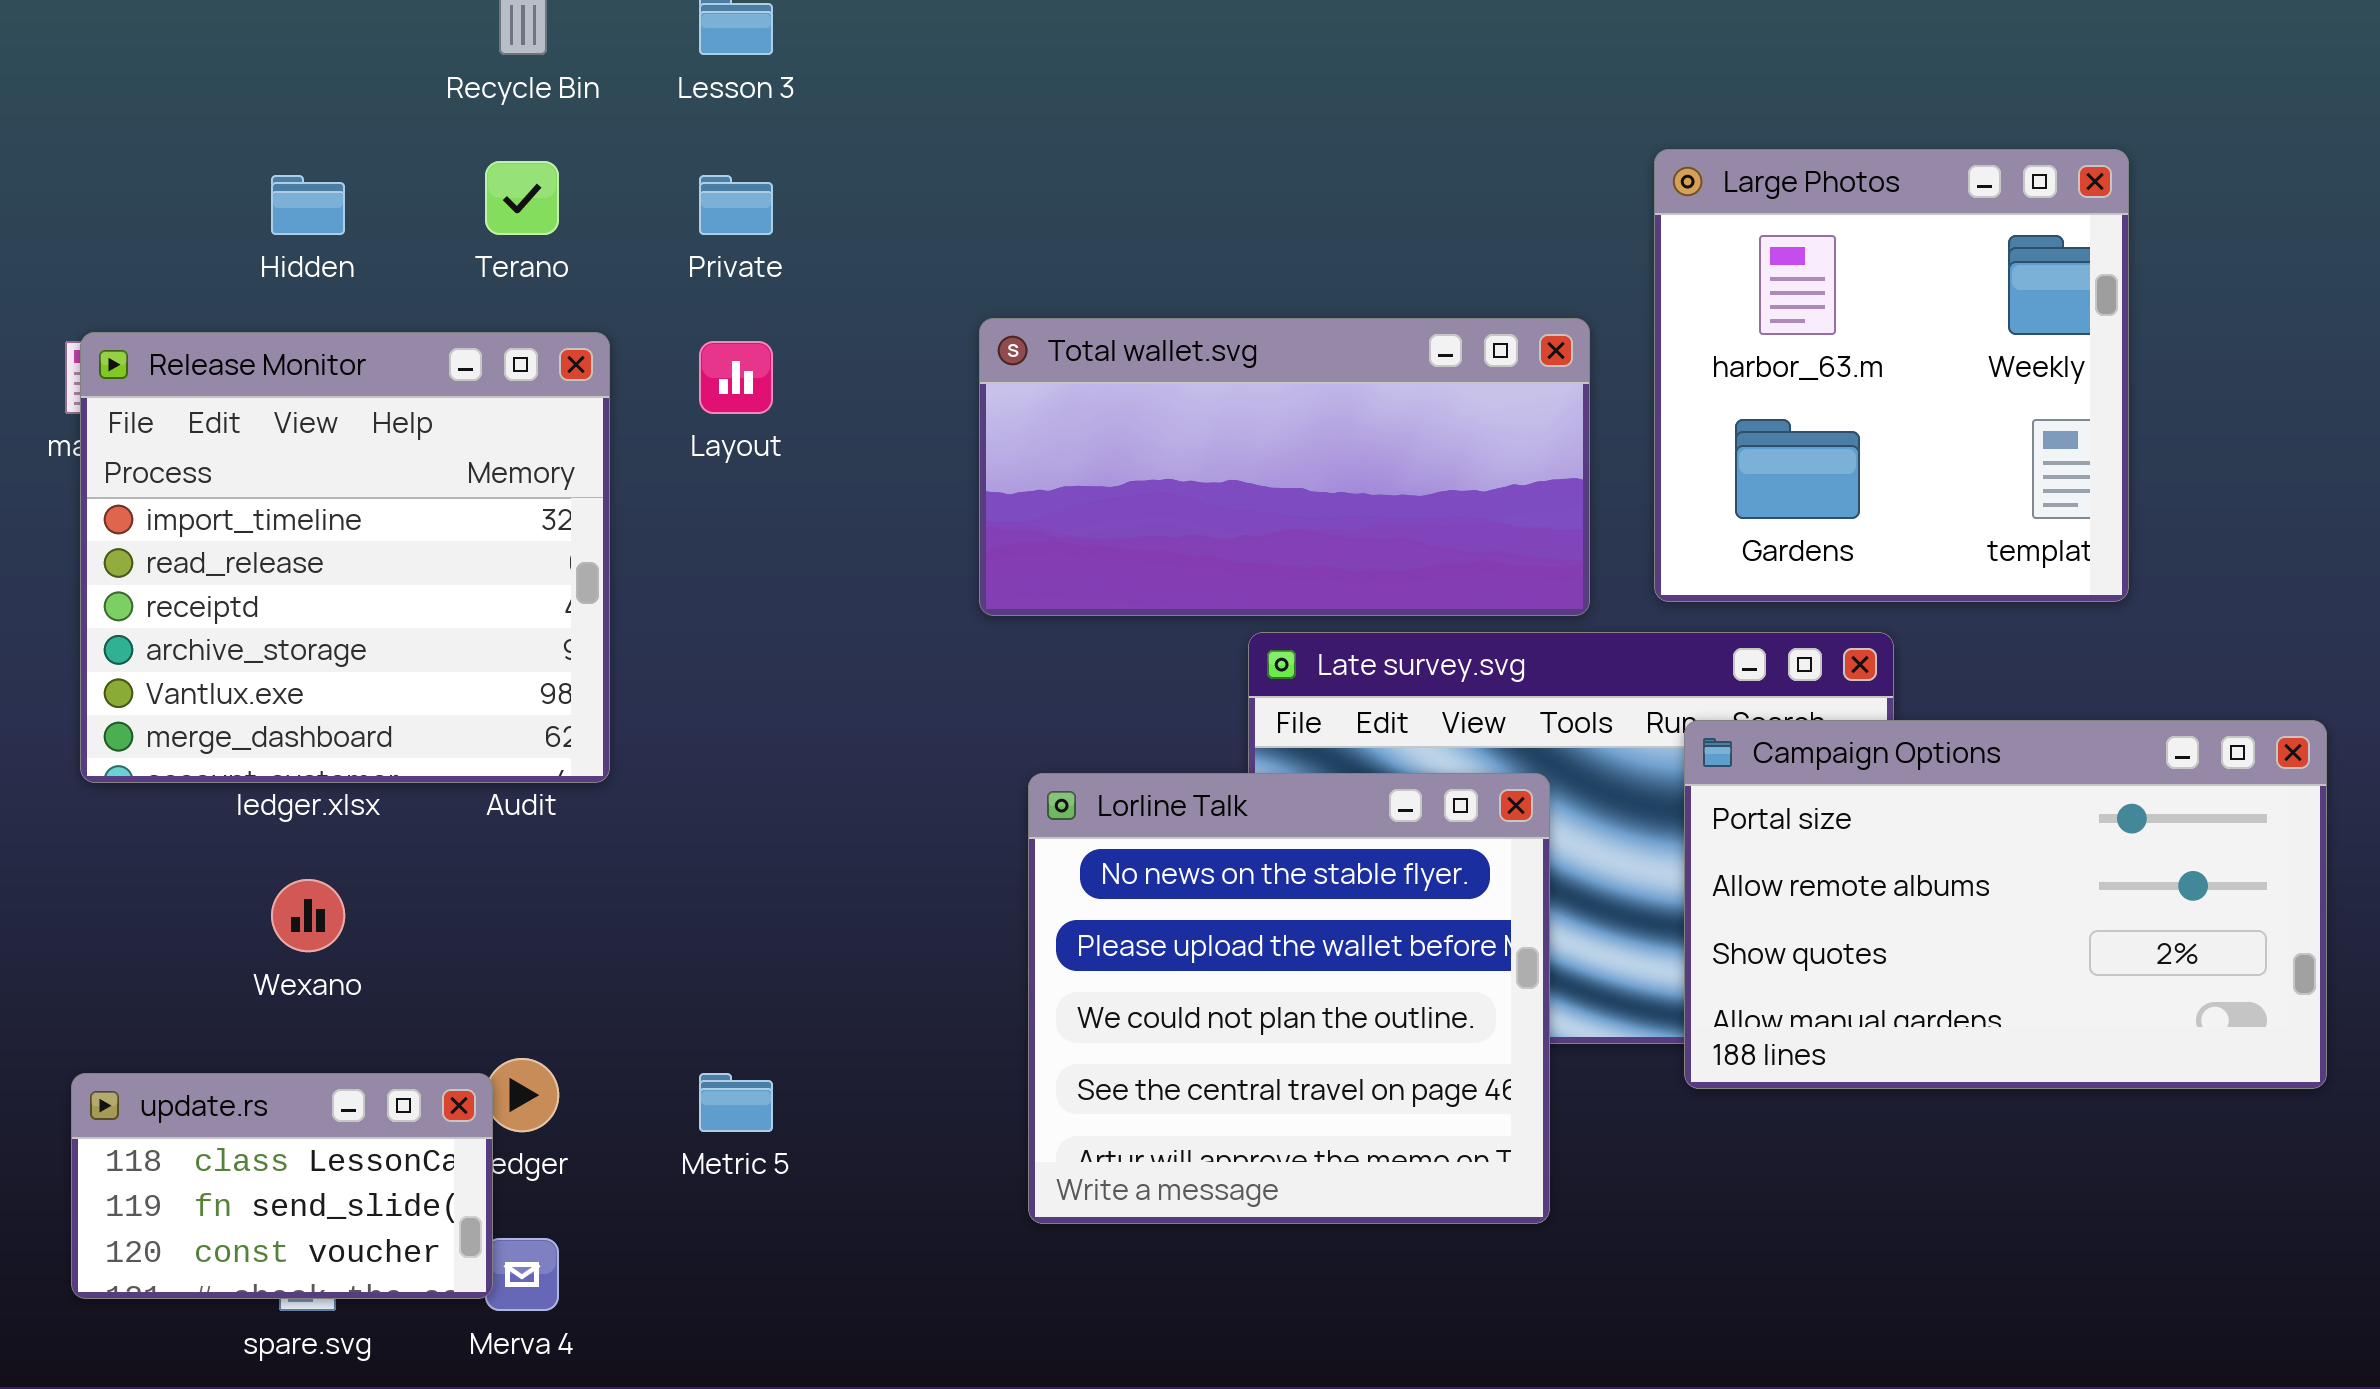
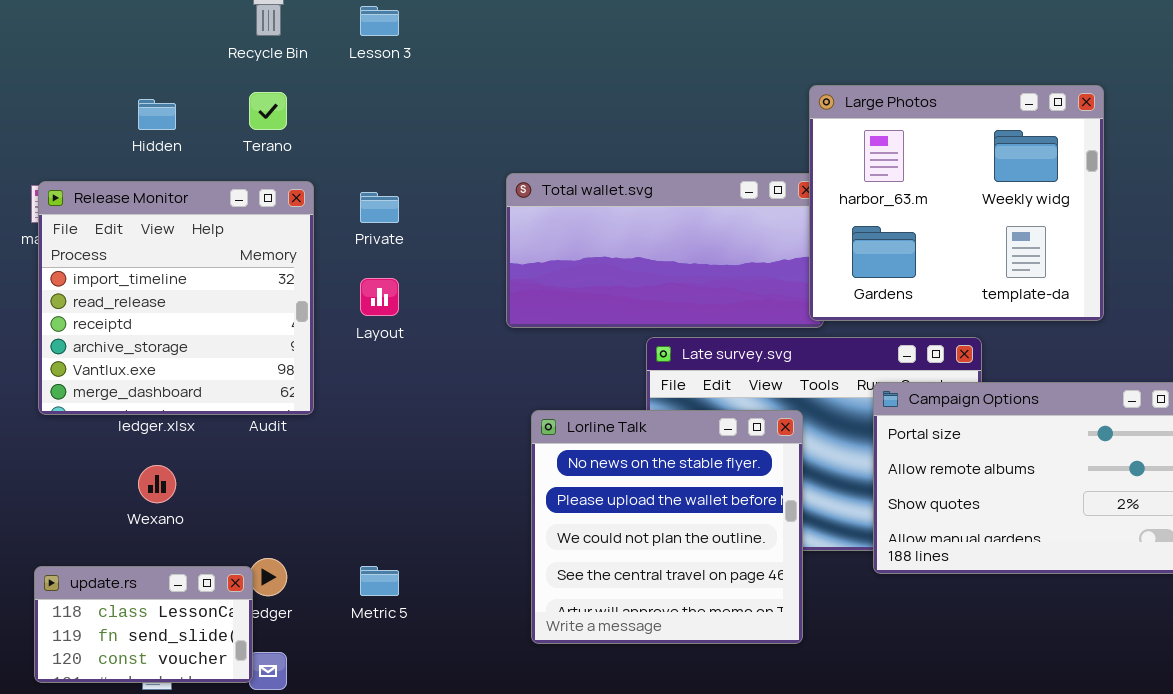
Large Photos: [1654,149,2129,602] -> [809,85,1104,321], resized
Private: [699,175,773,235] -> [360,192,399,223], moved
Layout: [699,341,773,414] -> [360,278,399,316], moved

